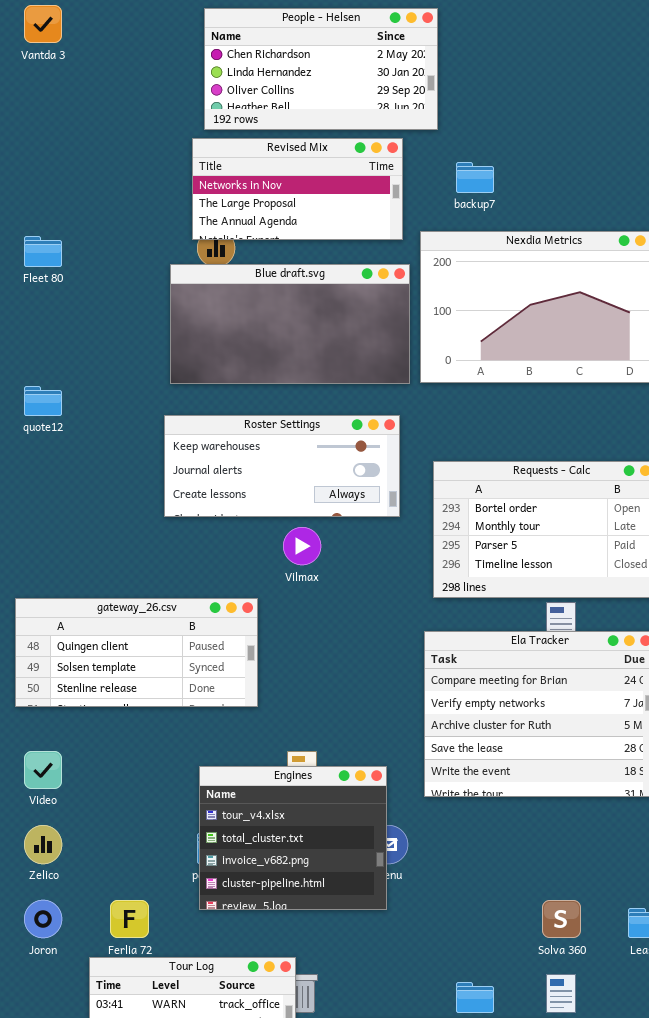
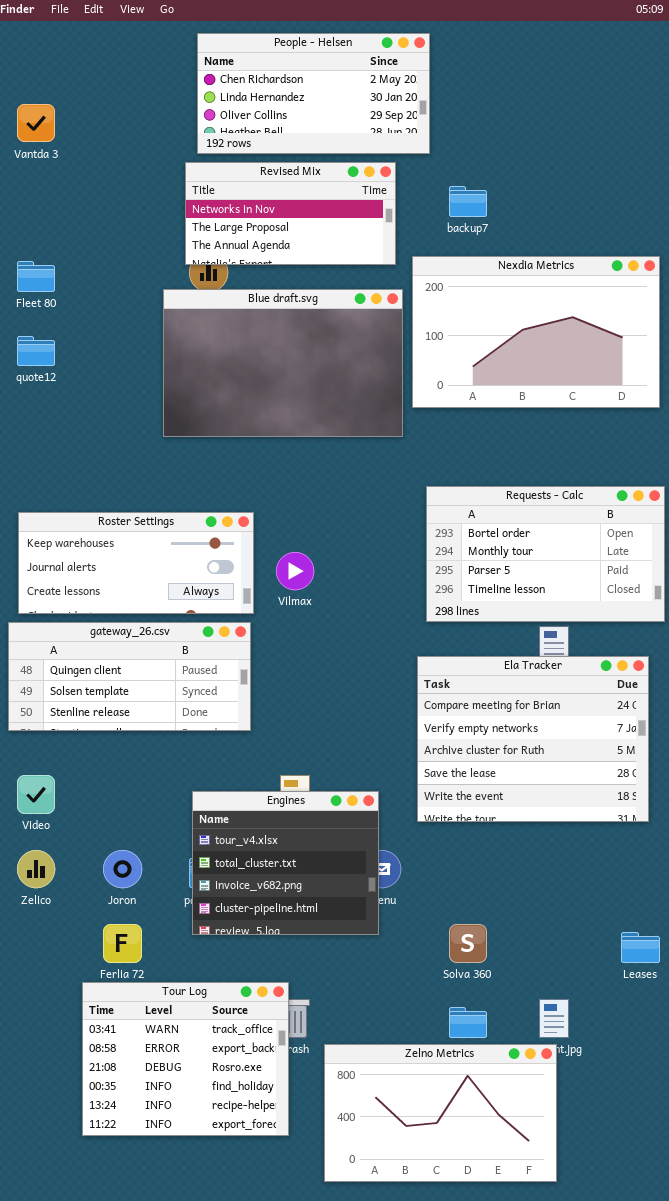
Vantda 3: [24,5,62,43] -> [17,104,55,142], moved
Blue draft.svg: [170,264,410,384] -> [163,289,403,437], resized
quote12: [24,386,62,416] -> [17,336,55,366], moved
Roster Settings: [164,415,400,517] -> [18,512,254,614], moved
Joron: [24,900,62,938] -> [103,850,142,888], moved
Solva 360: [542,900,581,938] -> [449,924,487,963], moved

